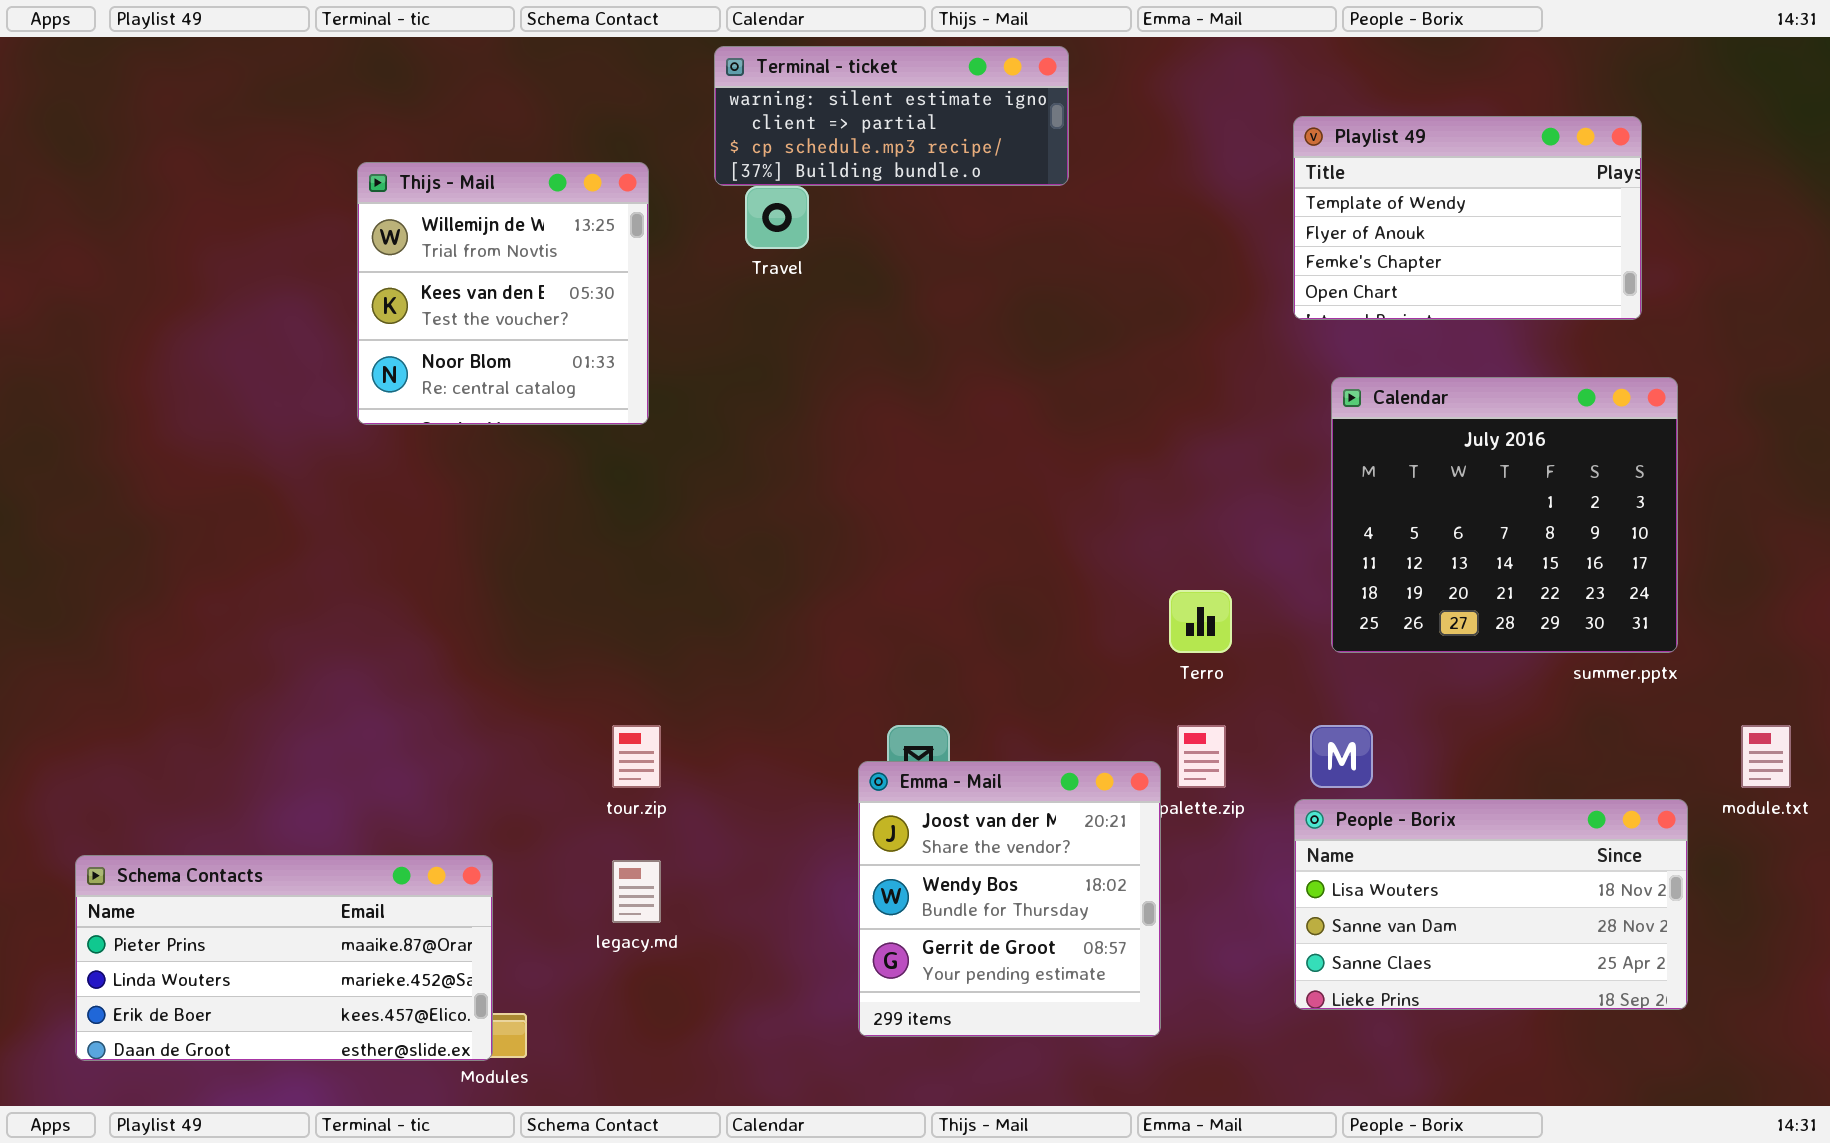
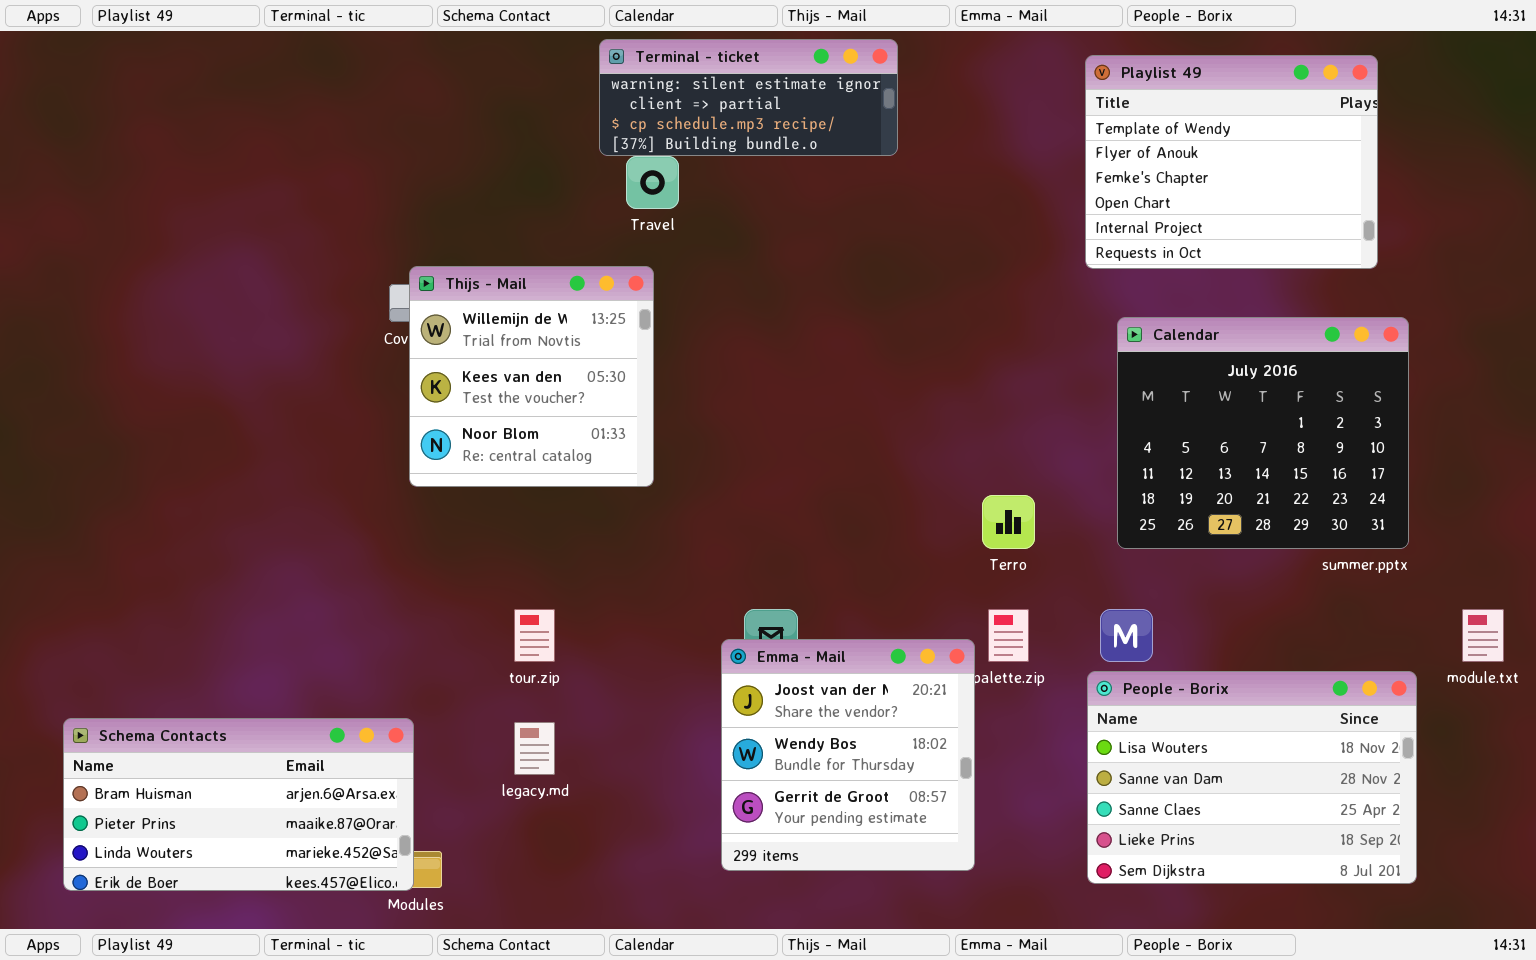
Playlist 49: [1293,116,1642,320] -> [1085,55,1378,269], resized
Thijs - Mail: [357,162,649,425] -> [409,266,654,487], moved
People - Borix: [1294,799,1688,1010] -> [1087,671,1417,884], resized
Schema Contacts: [75,855,493,1061] -> [63,718,414,891], scrolled up 1 row

